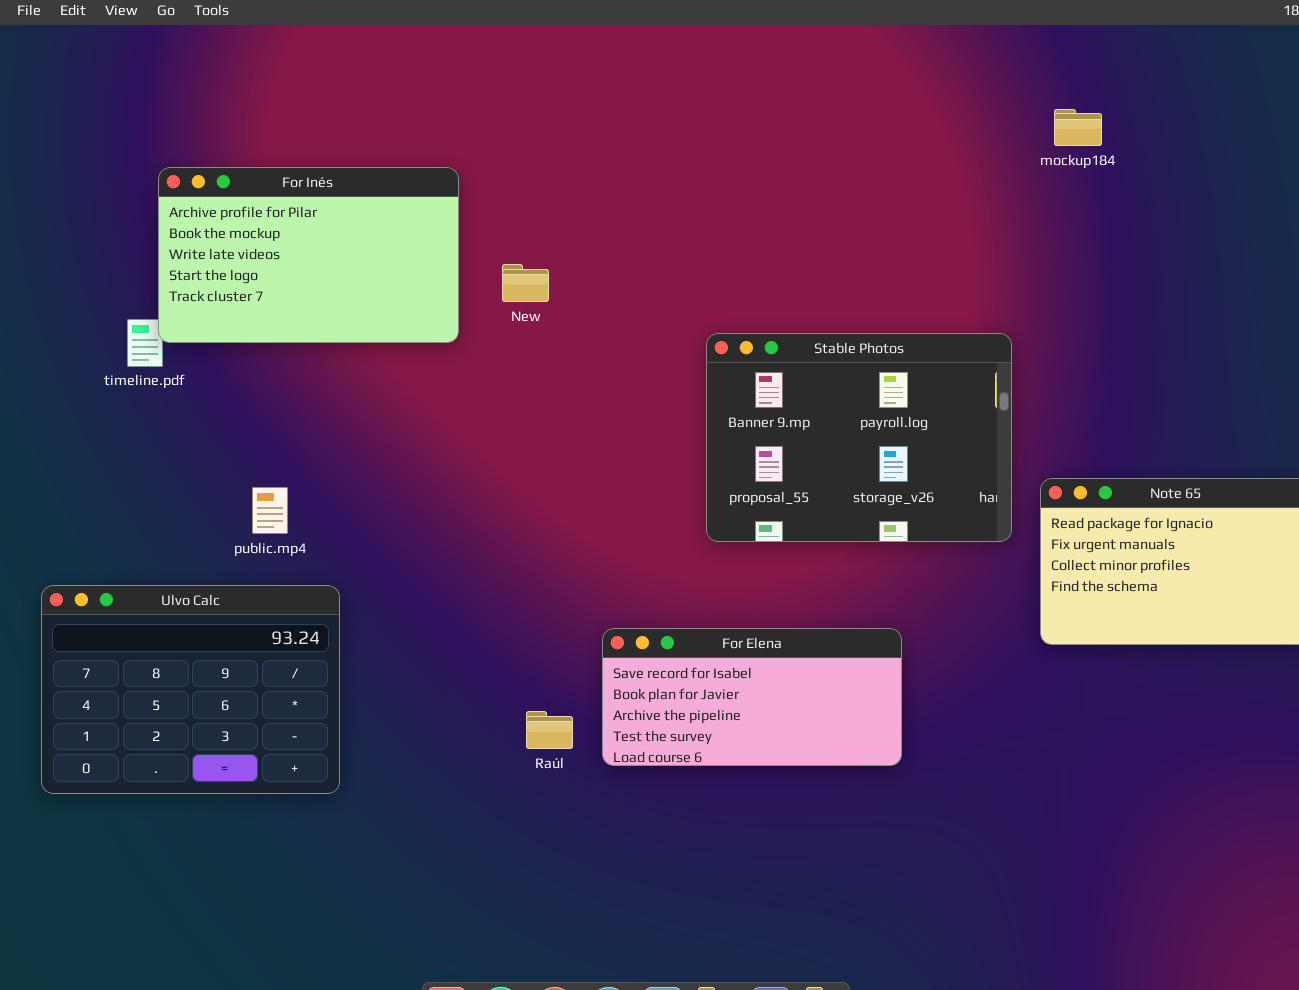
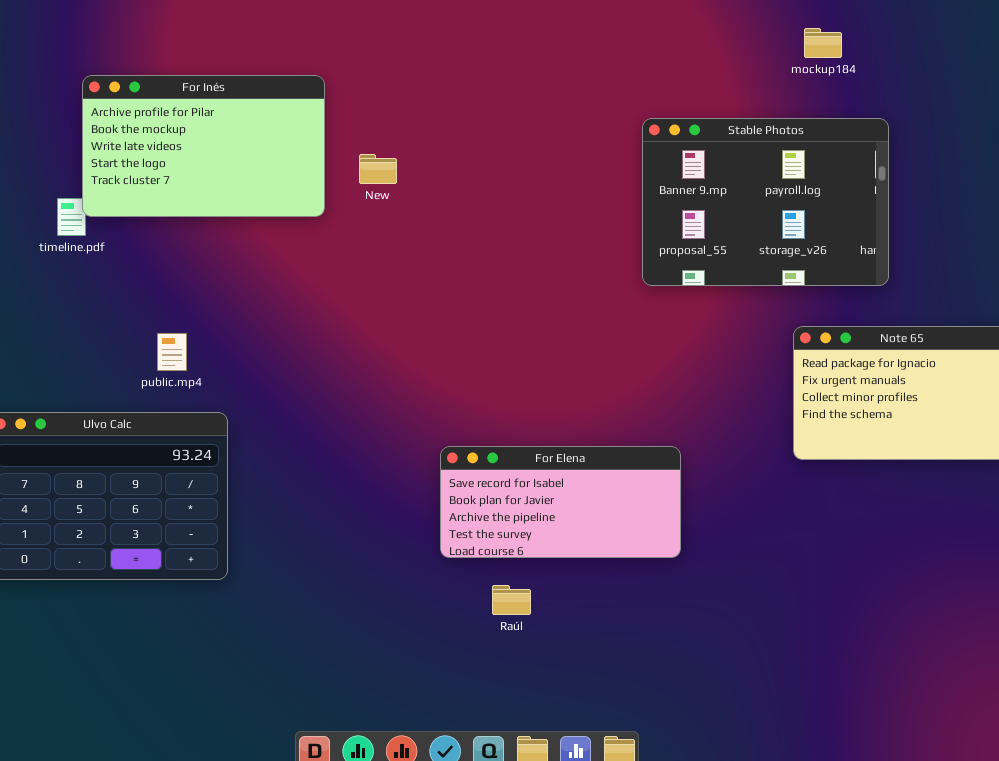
Stable Photos: [706,333,1012,542] -> [642,118,889,286], moved
Raúl: [526,711,573,749] -> [492,585,531,615], moved

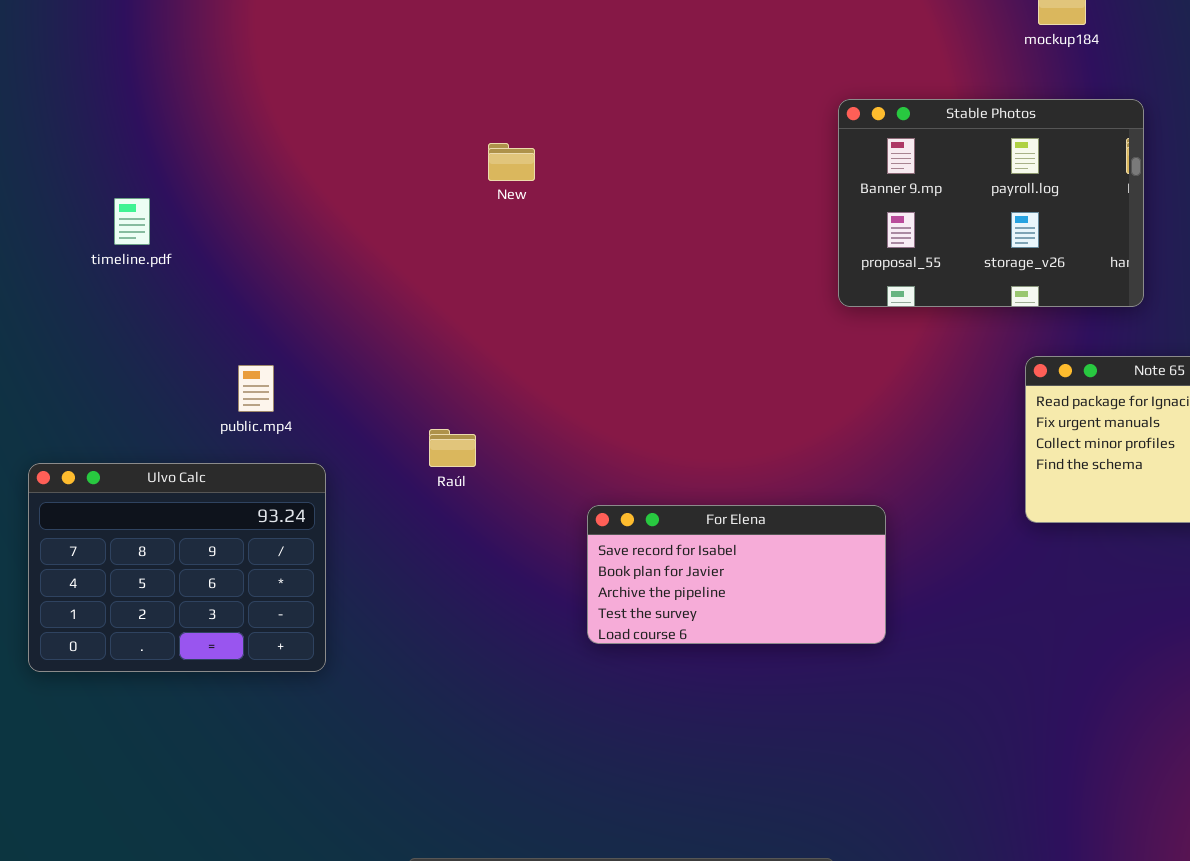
For Inés: [82,75,325,217] -> none, closed
Raúl: [492,585,531,615] -> [429,429,476,467], moved

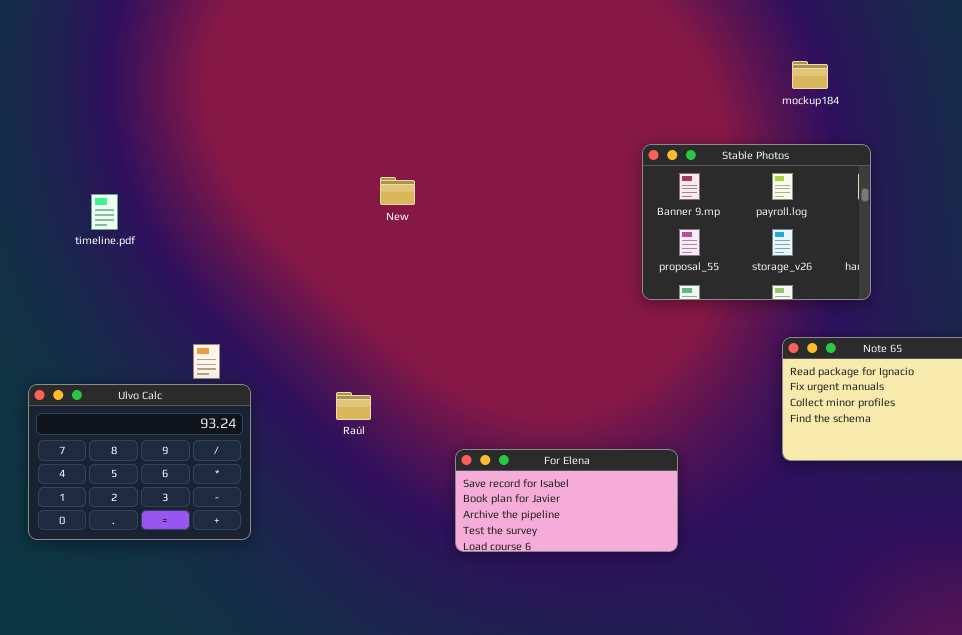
timeline.pdf: [114,198,150,245] -> [91,194,118,230], moved
Ulvo Calc: [28,463,326,672] -> [28,384,251,540], moved

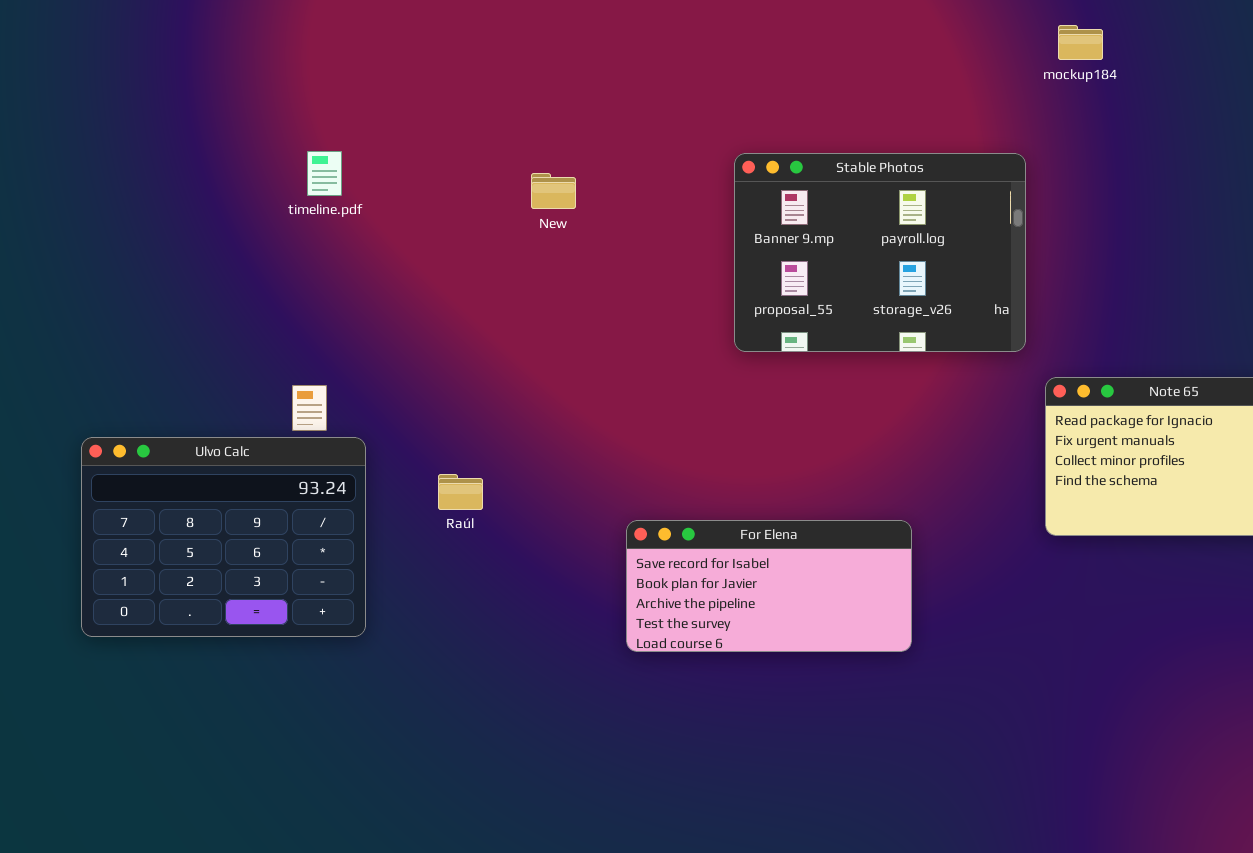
Stable Photos: [642,144,871,300] -> [734,153,1026,352], moved
timeline.pdf: [91,194,118,230] -> [307,151,342,196], moved
Raúl: [336,392,371,420] -> [438,474,483,510], moved

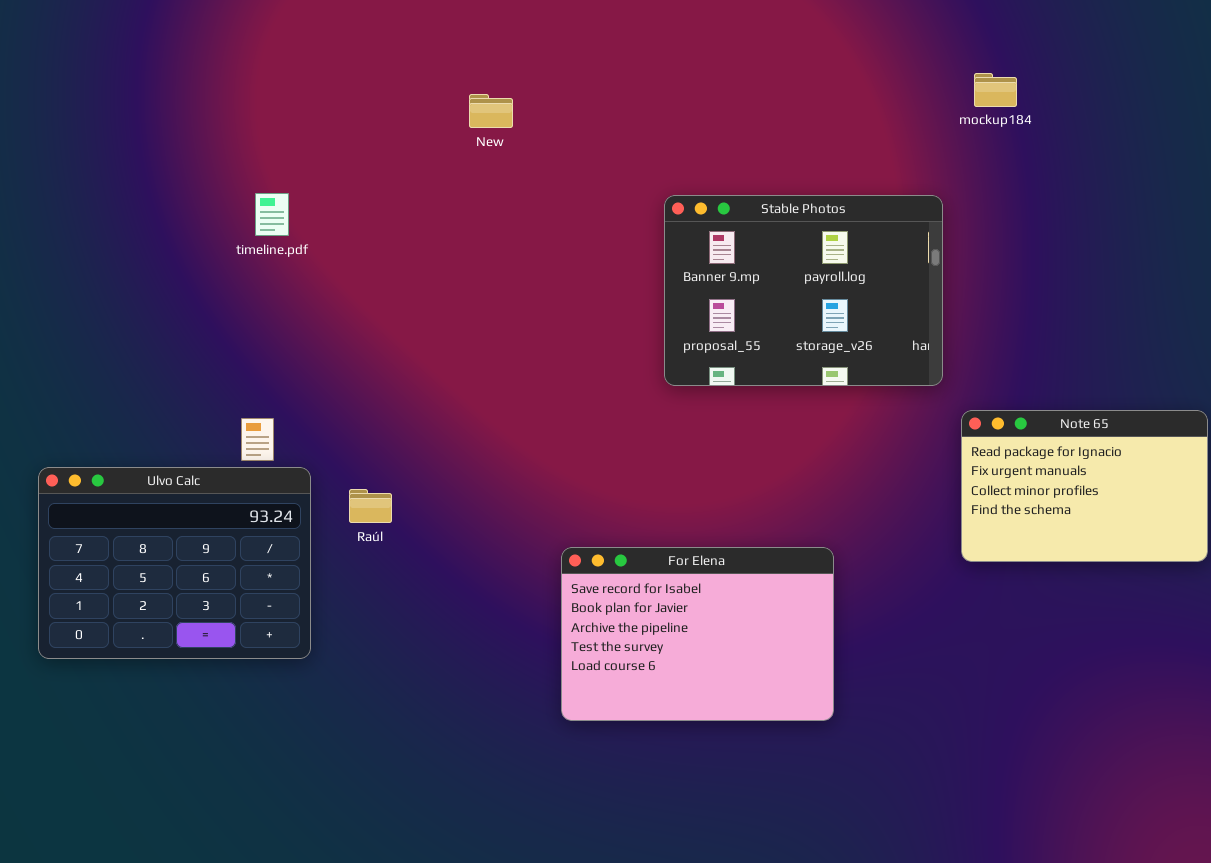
New: [531,173,576,209] -> [469,94,513,128], moved
Raúl: [438,474,483,510] -> [349,489,392,523], moved
For Elena: [626,520,912,652] -> [561,547,834,721], resized

